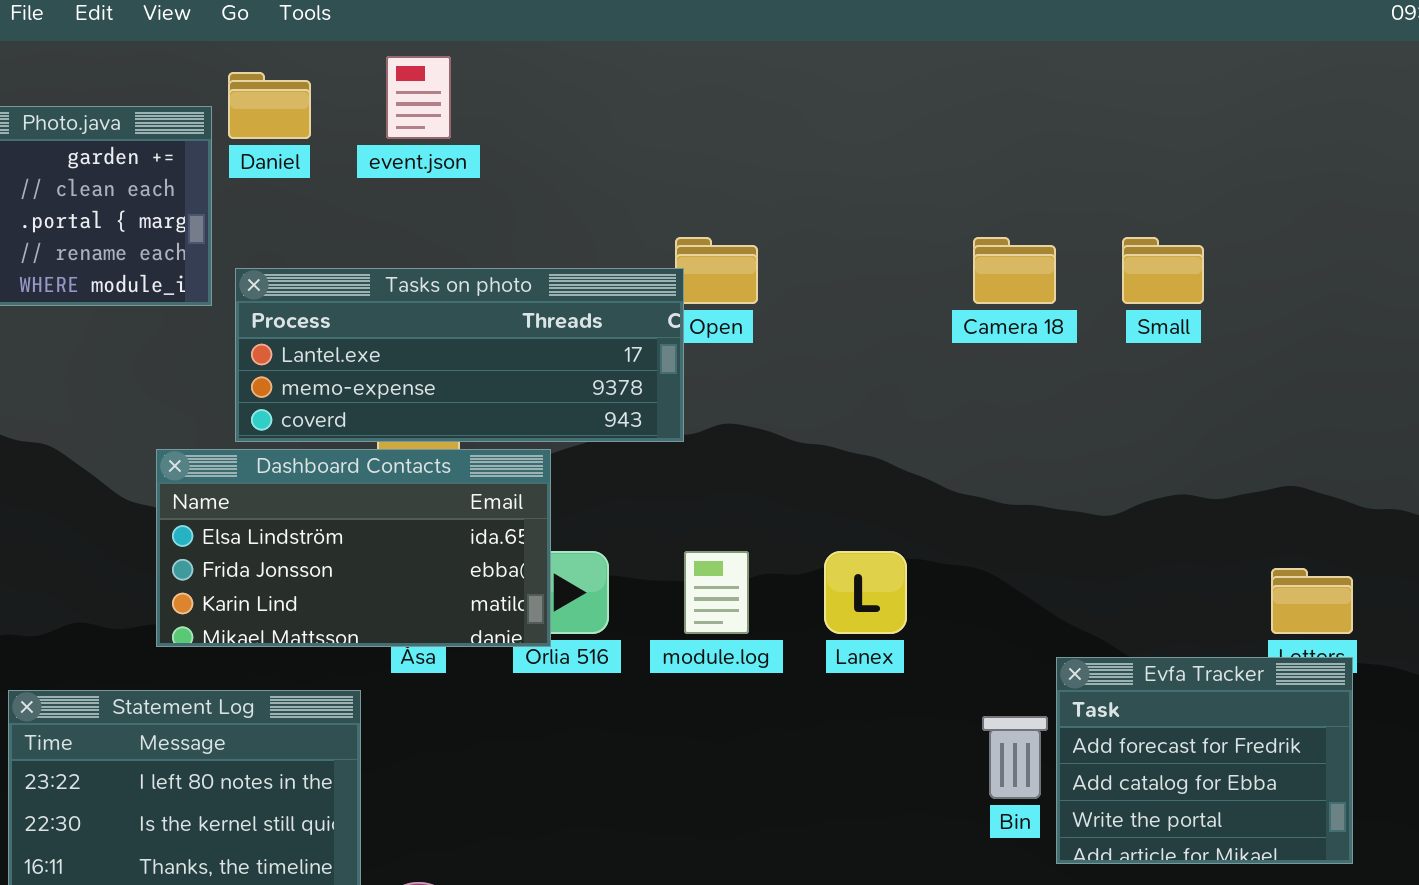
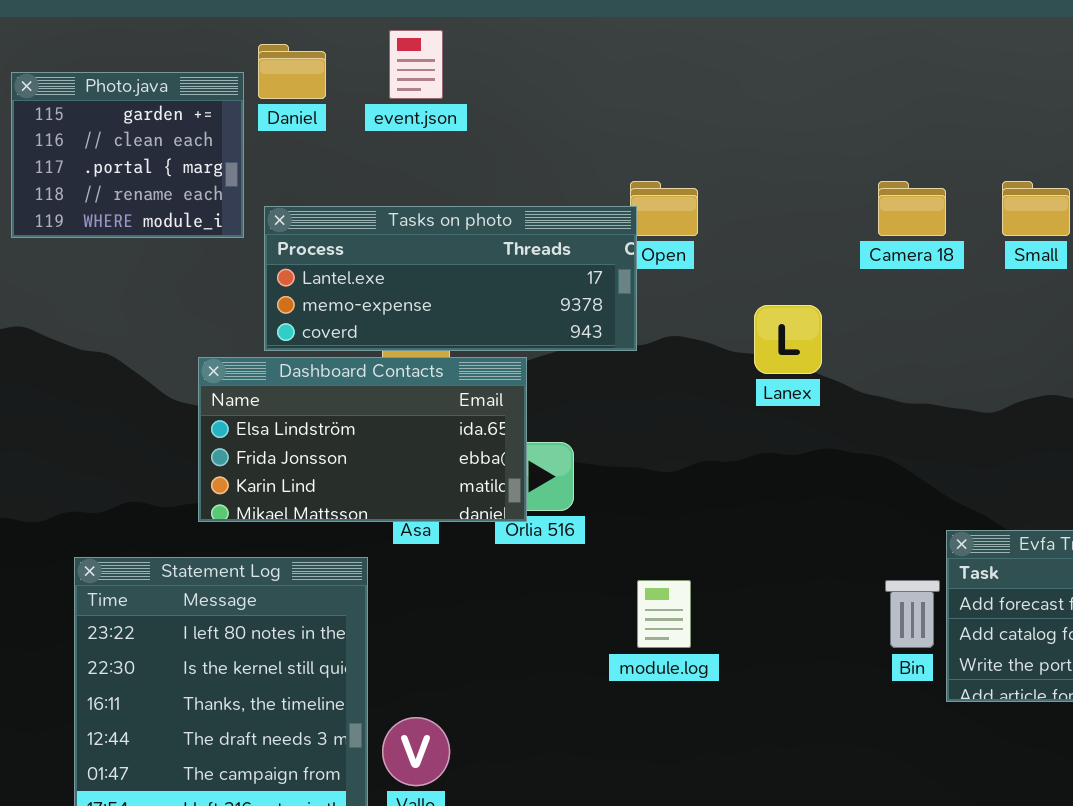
module.log: [684,551,749,634] -> [637,580,691,648], moved
Lanex: [824,551,907,634] -> [754,305,822,374], moved

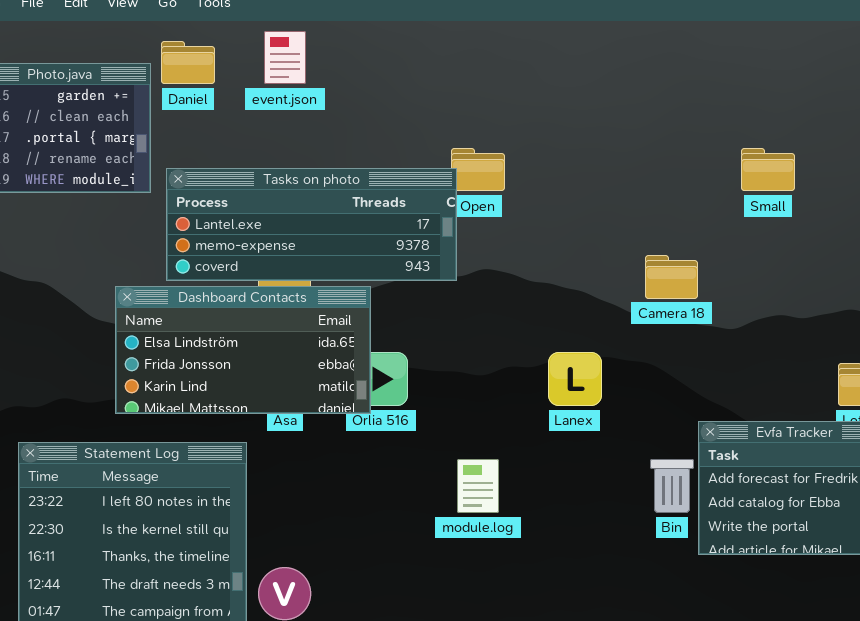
Camera 18: [878,181,946,236] -> [645,255,698,299], moved
Lanex: [754,305,822,374] -> [548,352,602,406], moved

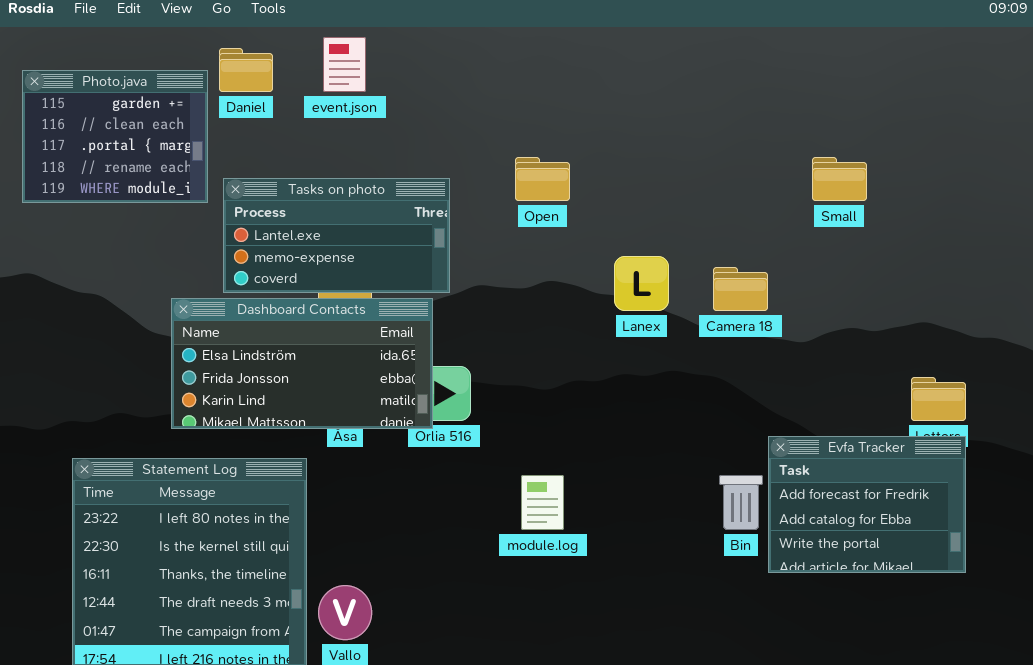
Tasks on photo: [166,168,457,281] -> [223,178,450,293], resized
Lanex: [548,352,602,406] -> [614,256,669,311], moved

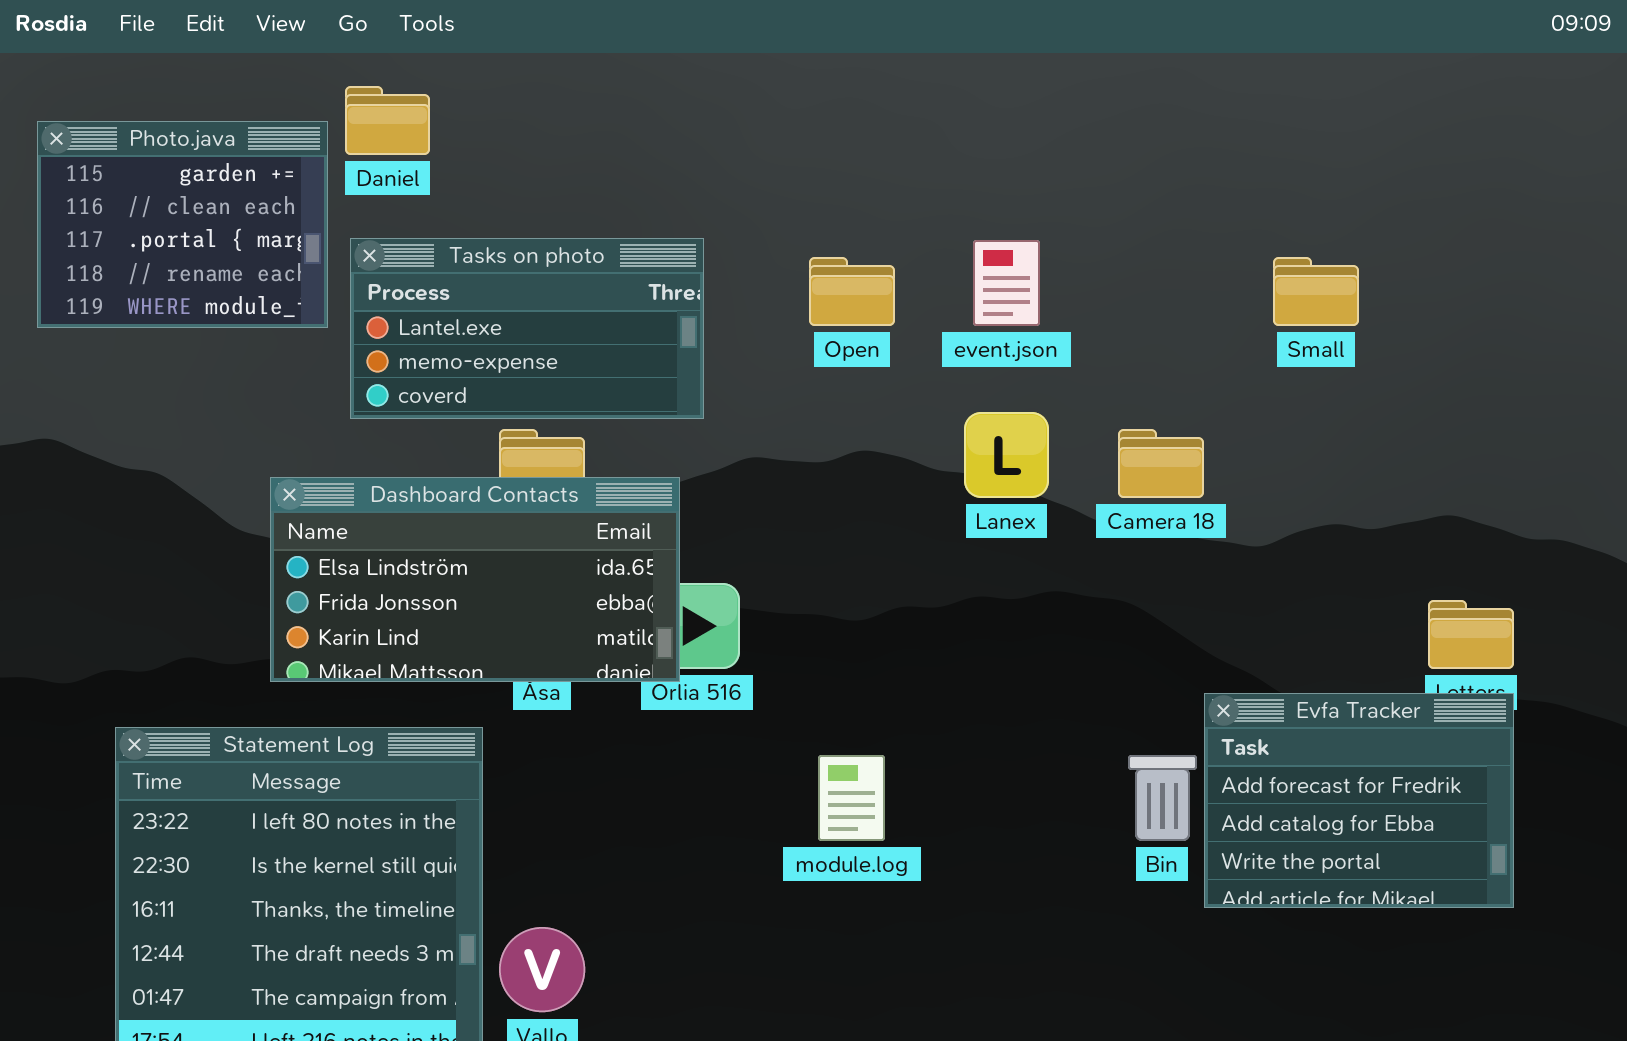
event.json: [323,37,366,92] -> [973,240,1040,326], moved
Tasks on photo: [223,178,450,293] -> [350,238,704,419], moved

